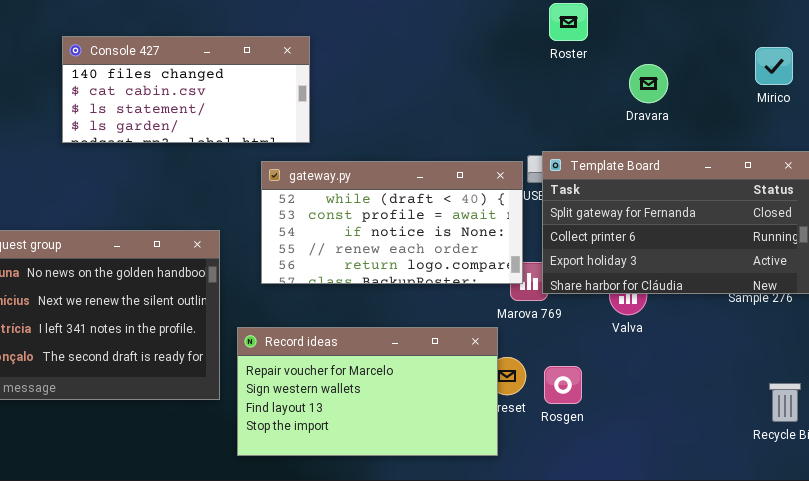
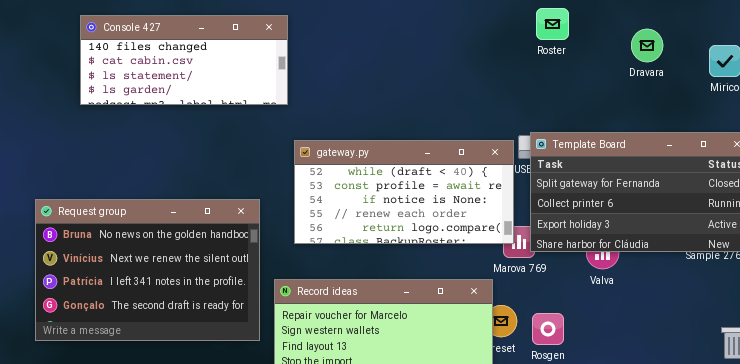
Console 427: [62,36,310,143] -> [80,15,288,105], moved
Dravara: [629,64,668,103] -> [631,29,663,62], moved

